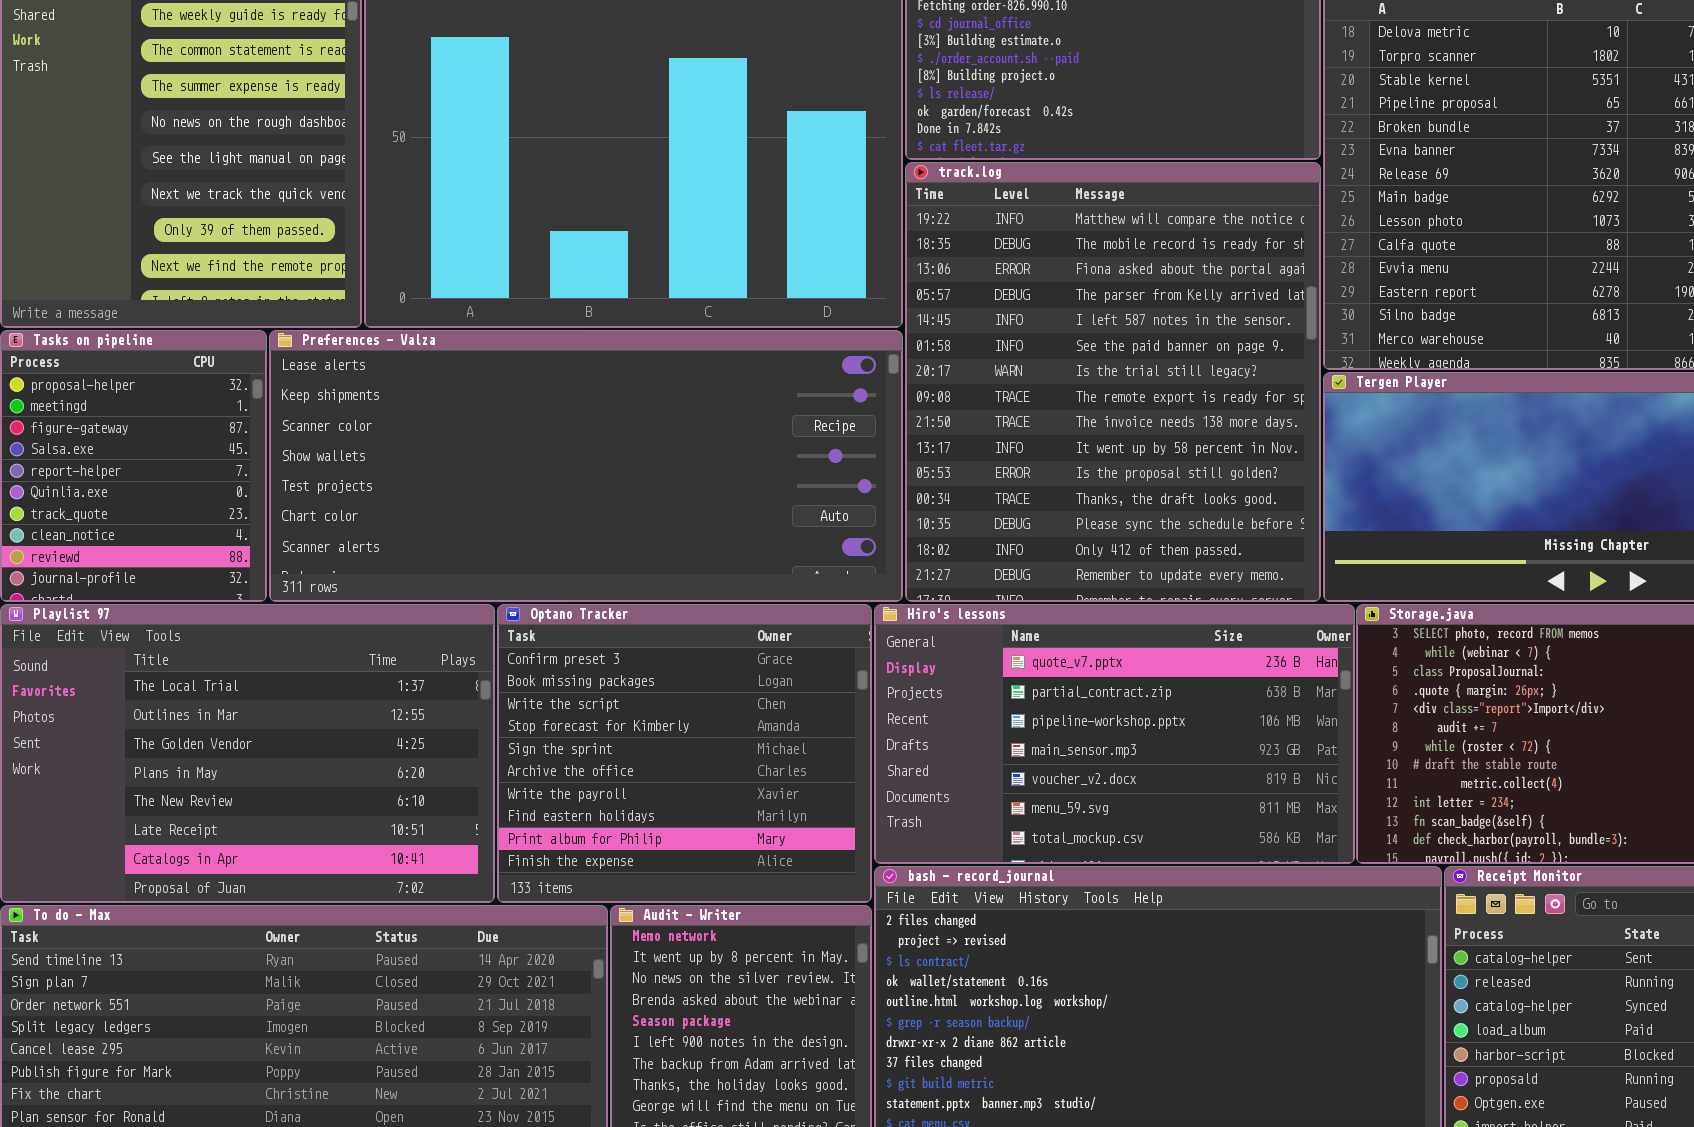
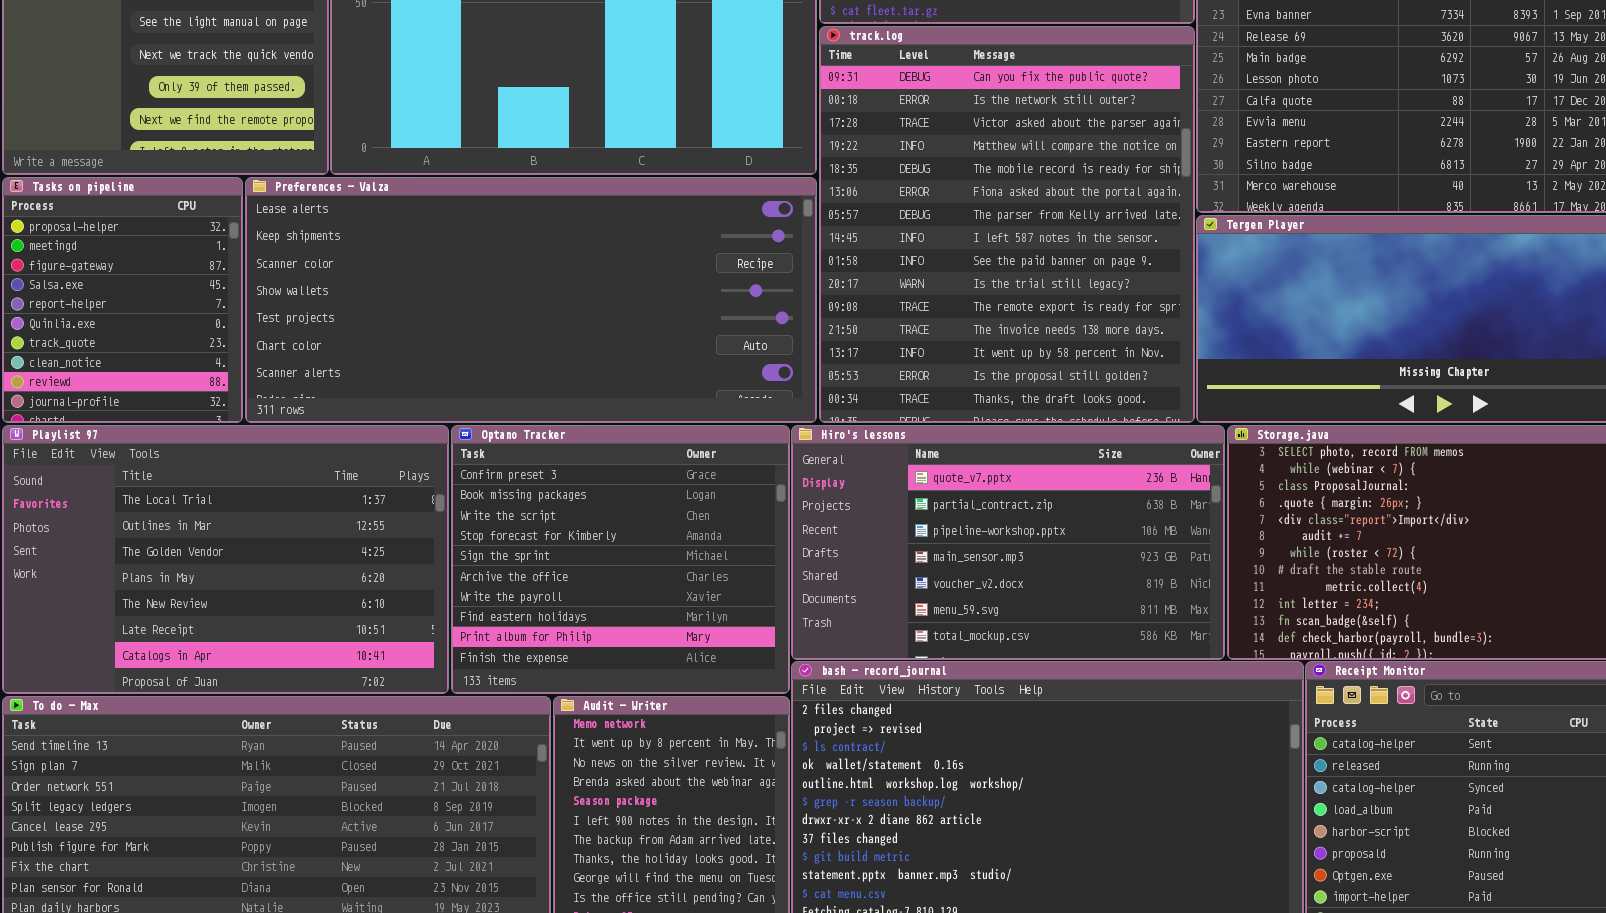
track.log: [905,162,1321,602] -> [819,26,1195,423], scrolled up 3 rows

